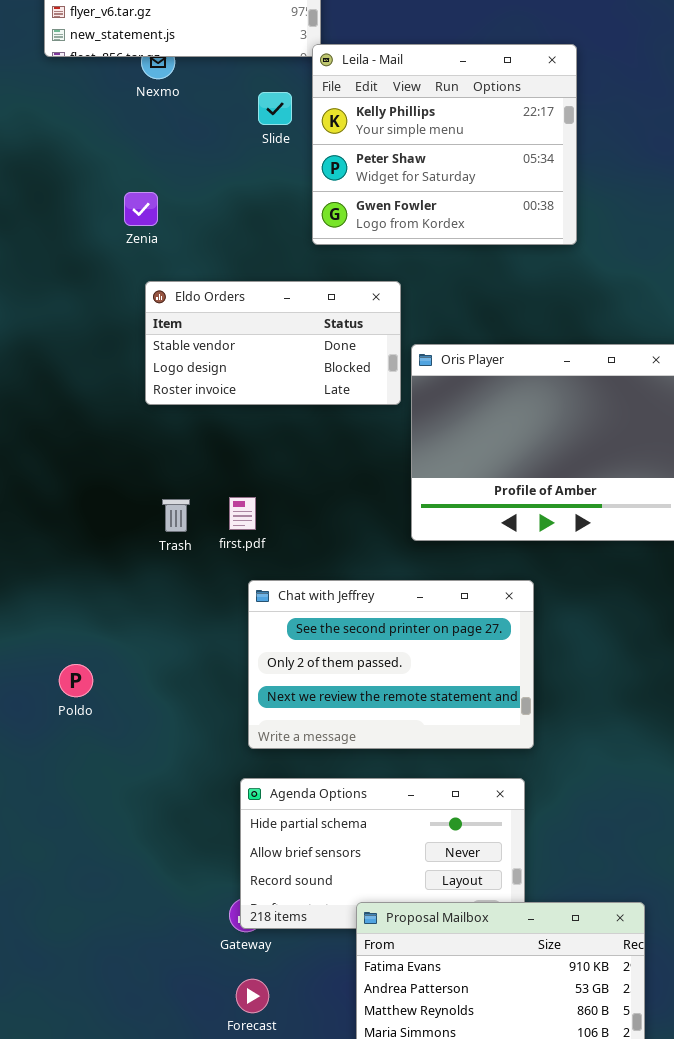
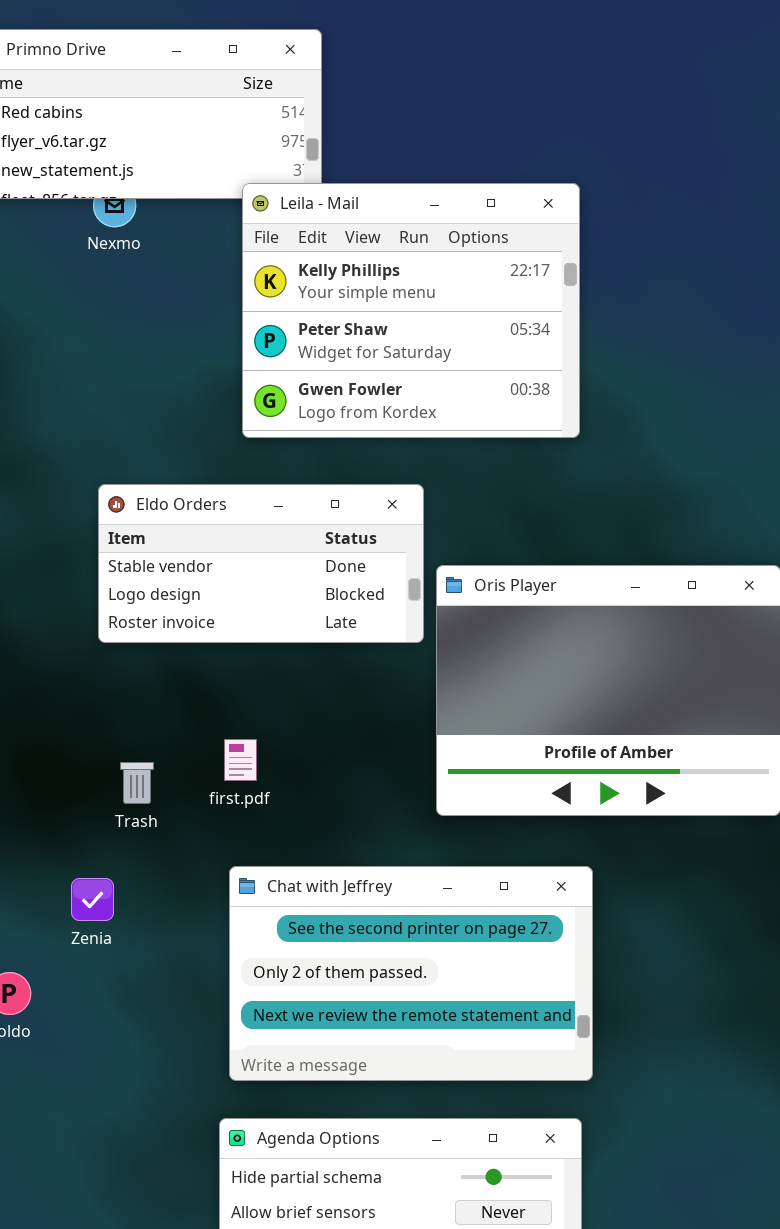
Leila - Mail: [312,44,577,245] -> [242,183,580,438], moved
Zenia: [124,192,158,226] -> [71,878,114,921], moved
first.pdf: [229,497,256,530] -> [224,739,257,781], moved

